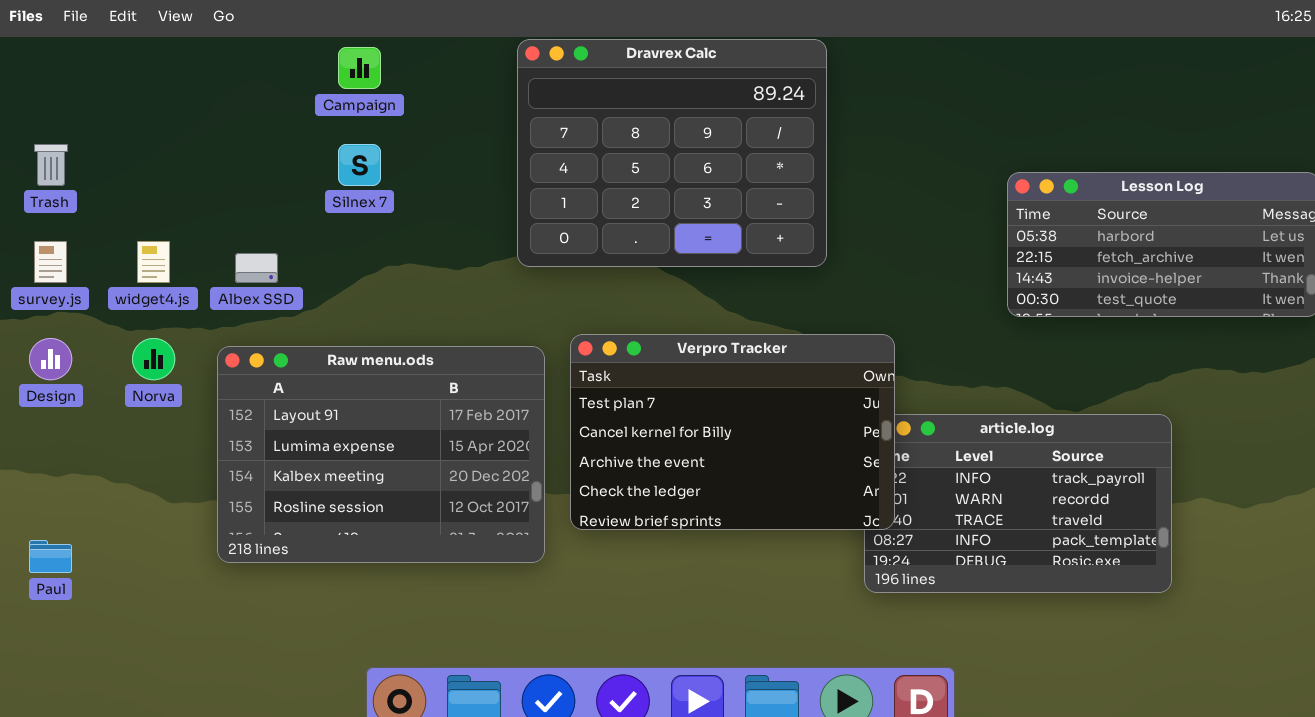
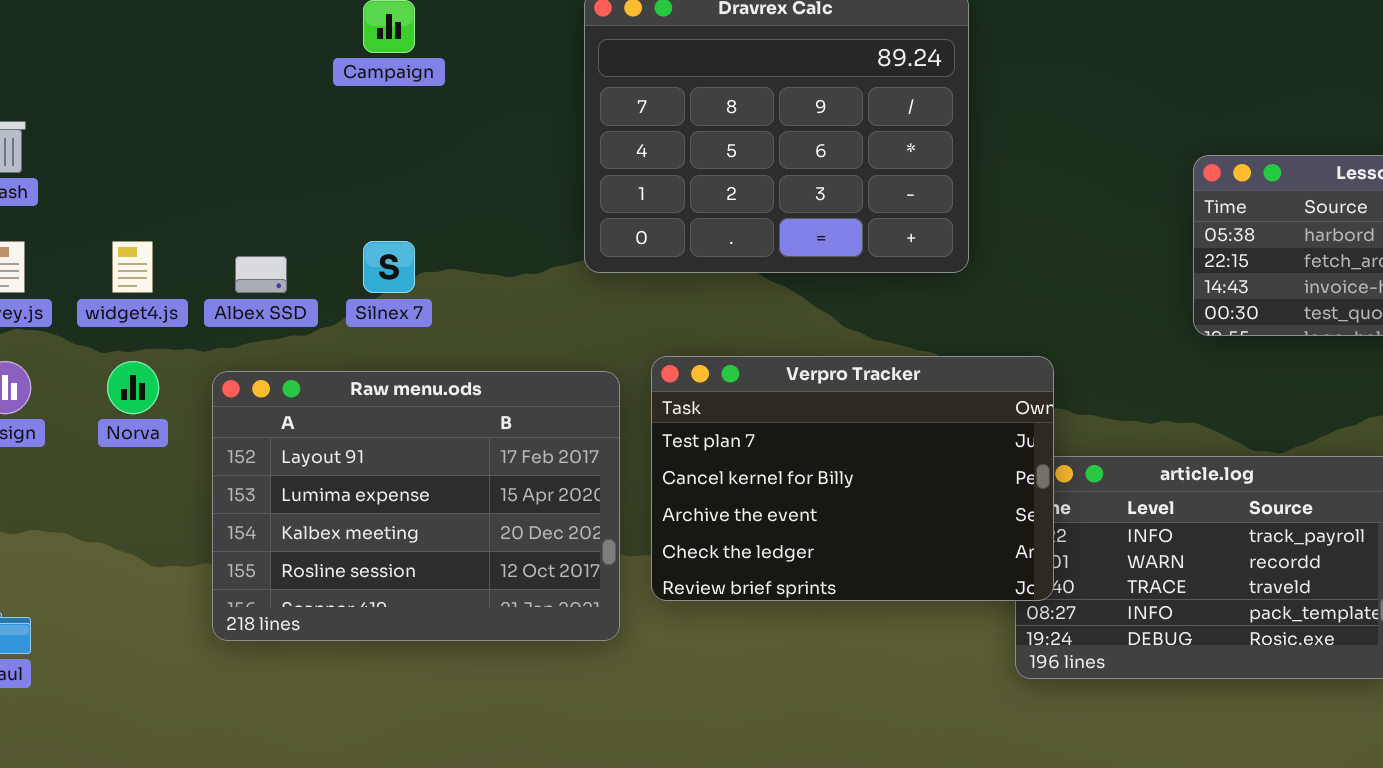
Silnex 7: [338,144,381,186] -> [363,241,415,293], moved

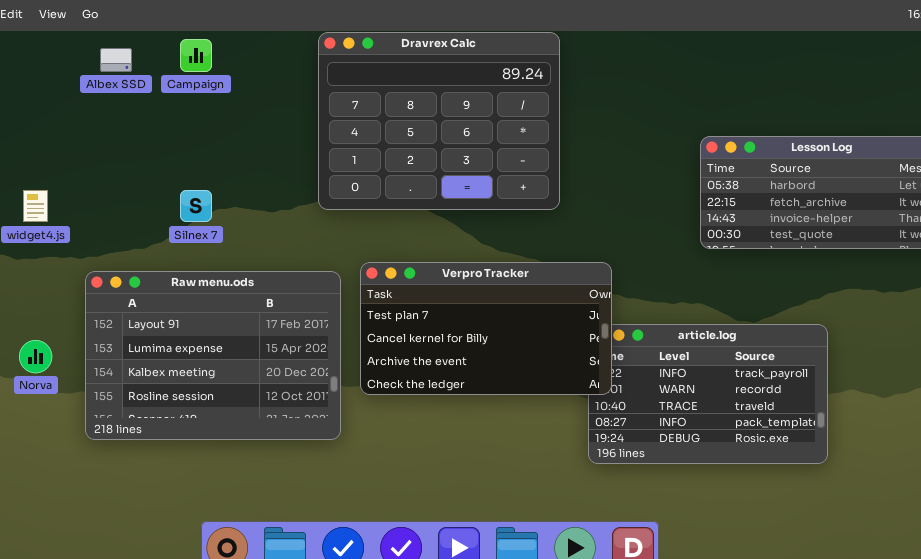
Albex SSD: [235,256,287,293] -> [100,48,132,72], moved
Verpro Tracker: [651,356,1054,601] -> [360,262,612,395], resized
Norva: [107,361,159,414] -> [19,340,52,373], moved

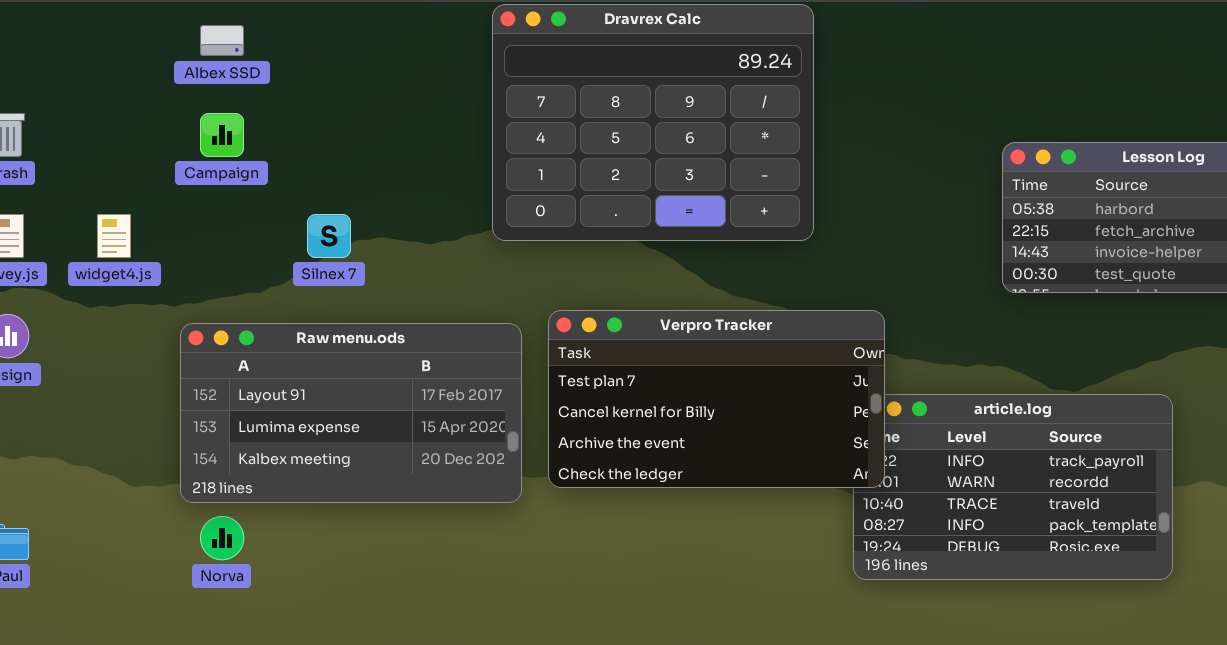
Campaign: [180,39,212,72] -> [200,113,244,157], moved
Raw menu.ods: [85,271,341,440] -> [180,323,522,503], resized
Norva: [19,340,52,373] -> [200,516,244,560], moved

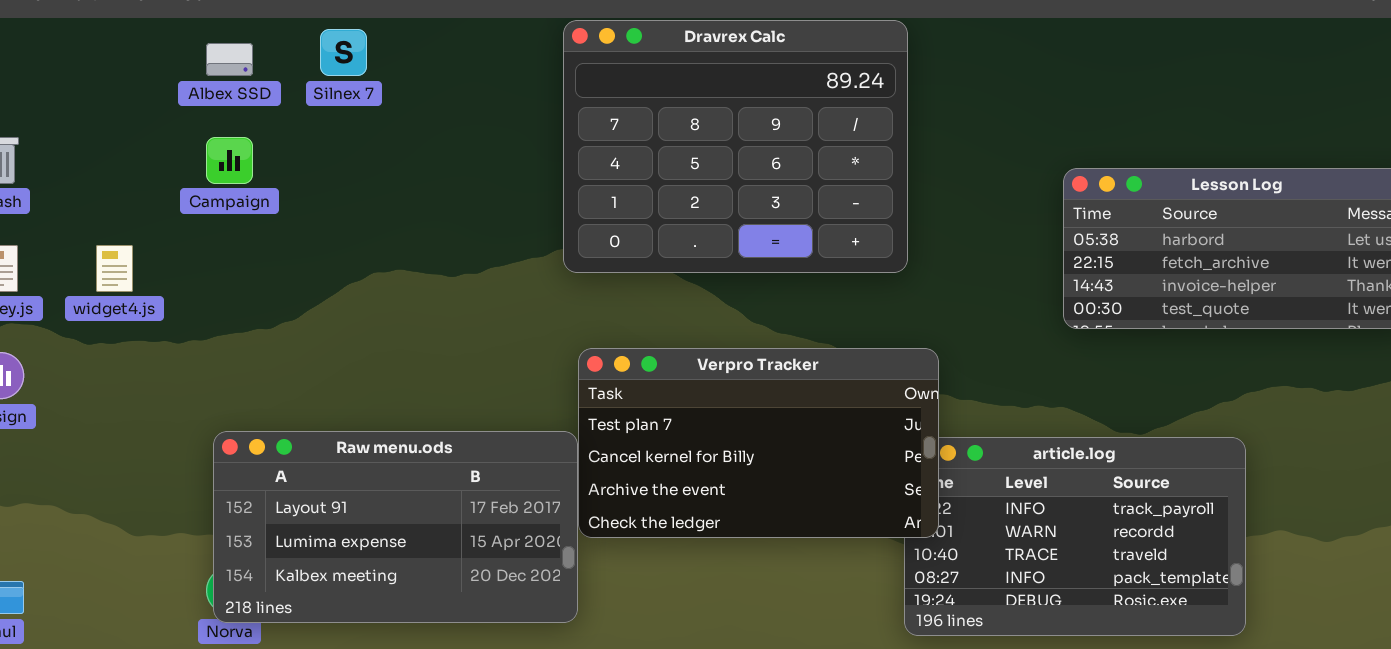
Dravrex Calc: [492,4,814,241] -> [563,20,908,273], moved
Silnex 7: [307,214,351,258] -> [320,29,367,76], moved
Raw menu.ods: [180,323,522,503] -> [213,431,578,623], moved

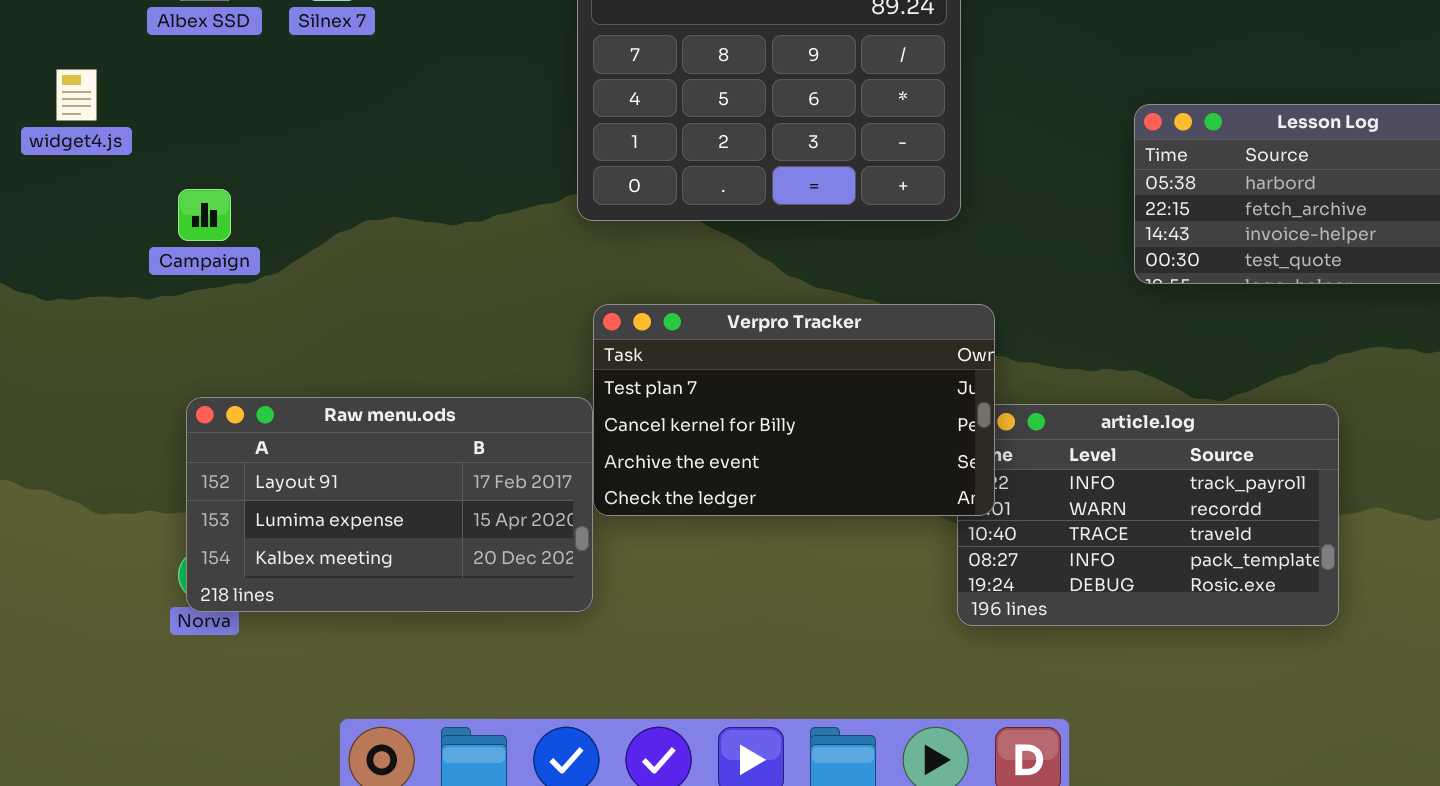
Campaign: [206,137,253,184] -> [178,189,231,241], moved
widget4.js: [96,245,133,292] -> [56,69,97,121], moved

